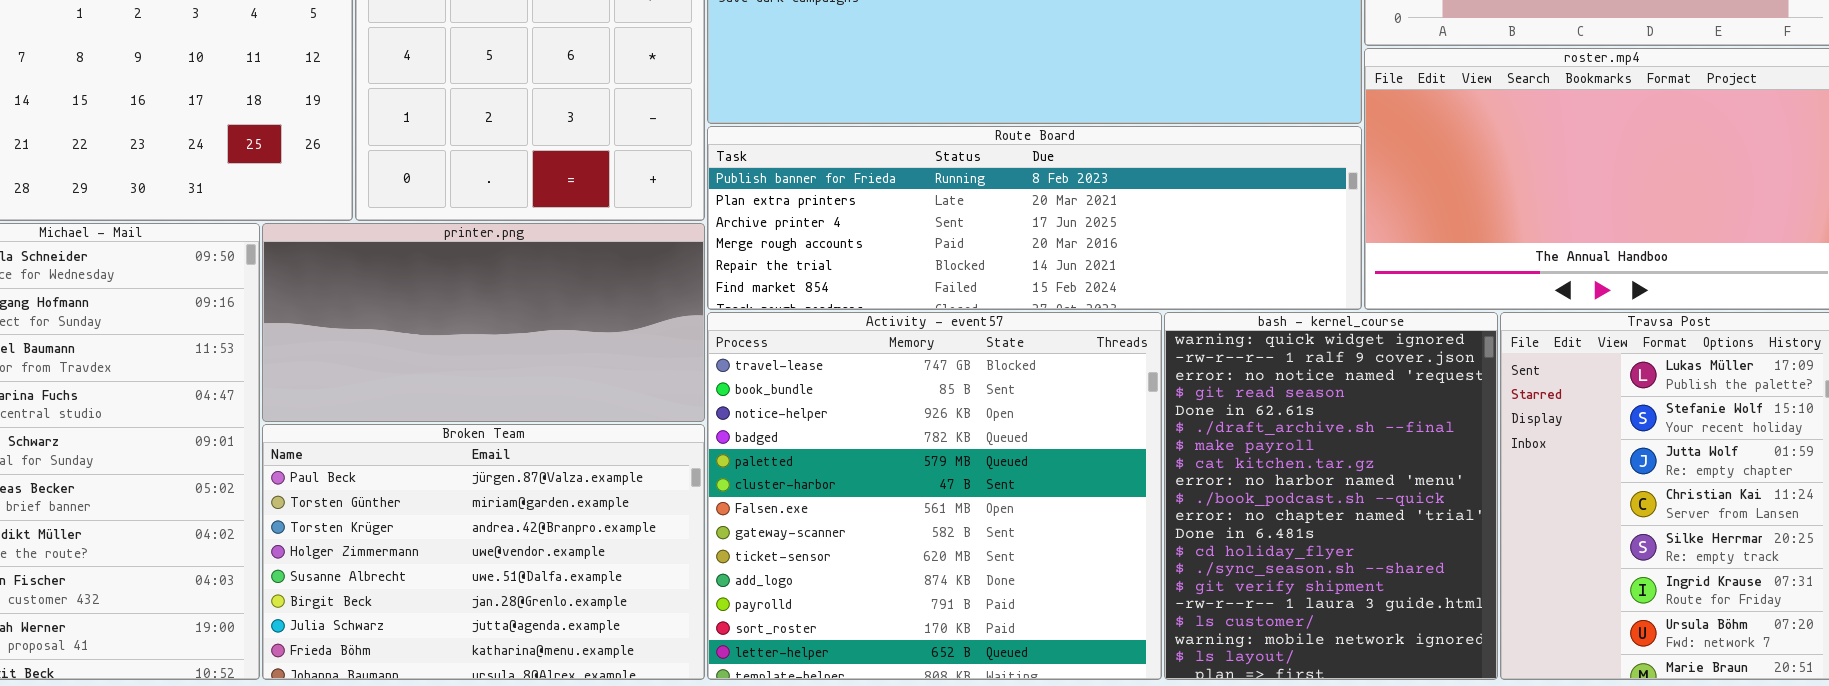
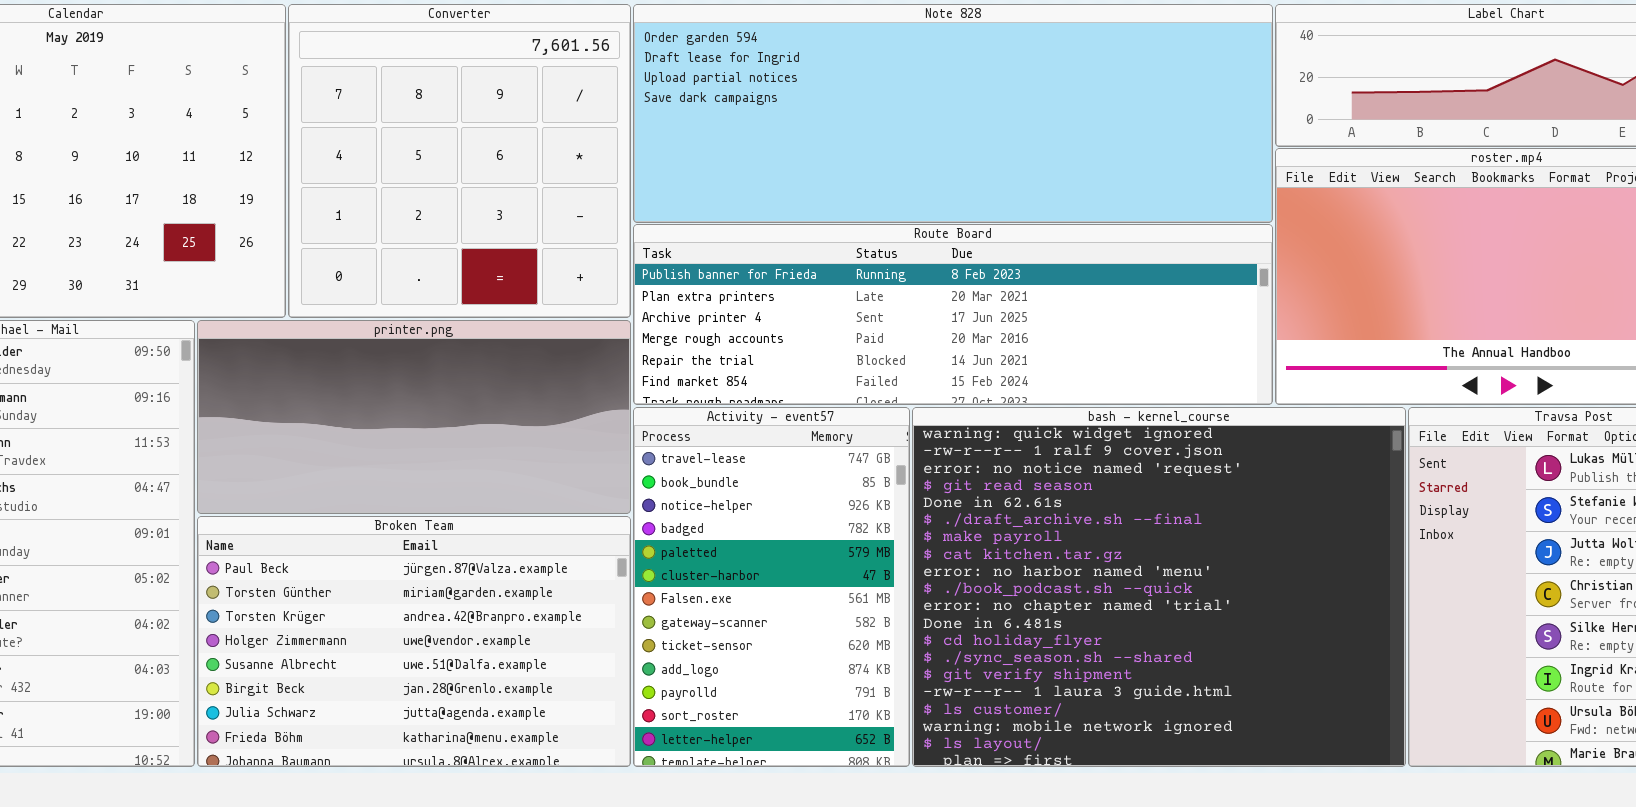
Activity - event57: [707,312,1162,680] -> [633,407,910,767], resized
bash - kernel_course: [1164,312,1498,680] -> [912,407,1406,767], resized

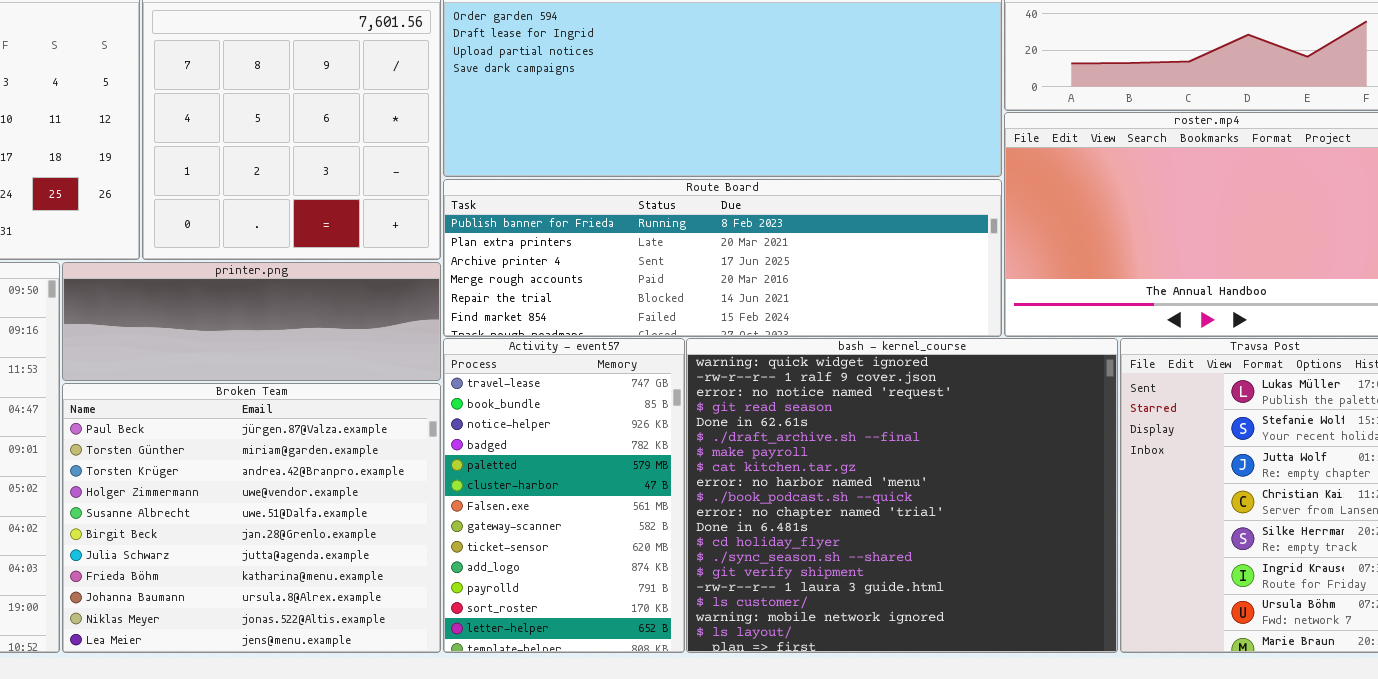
printer.png: [197,320,631,514] -> [62,262,441,381], resized
Broken Team: [197,516,631,767] -> [62,383,441,653], resized

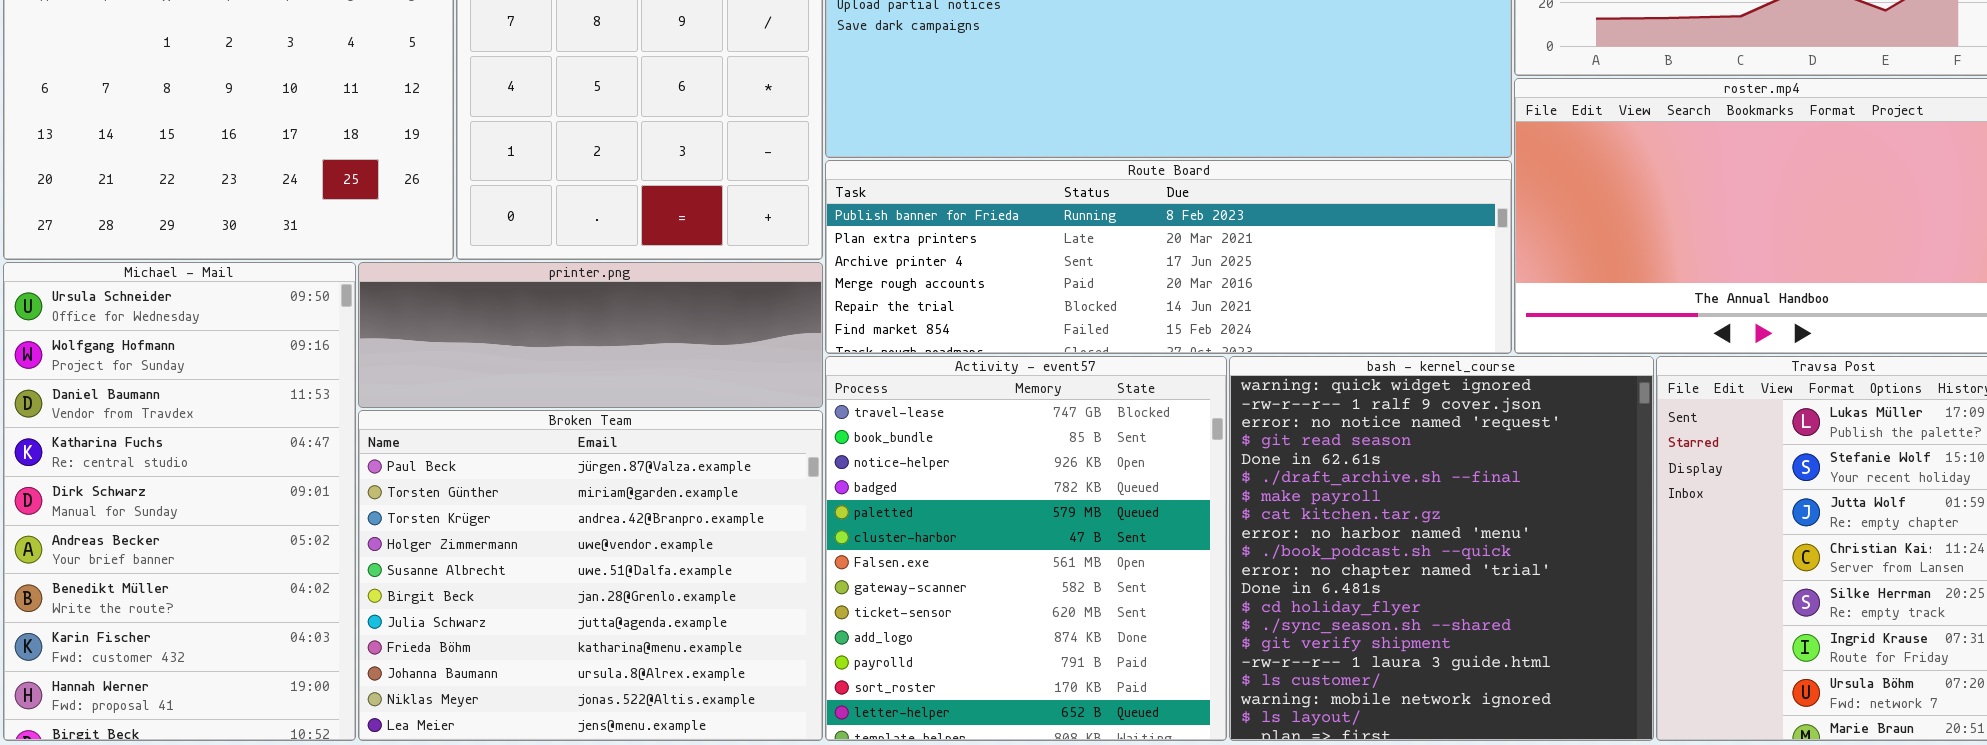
Activity - event57: [443,338,685,653] -> [825,356,1227,741], resized
bash - kernel_course: [686,338,1118,653] -> [1229,356,1654,741], resized

